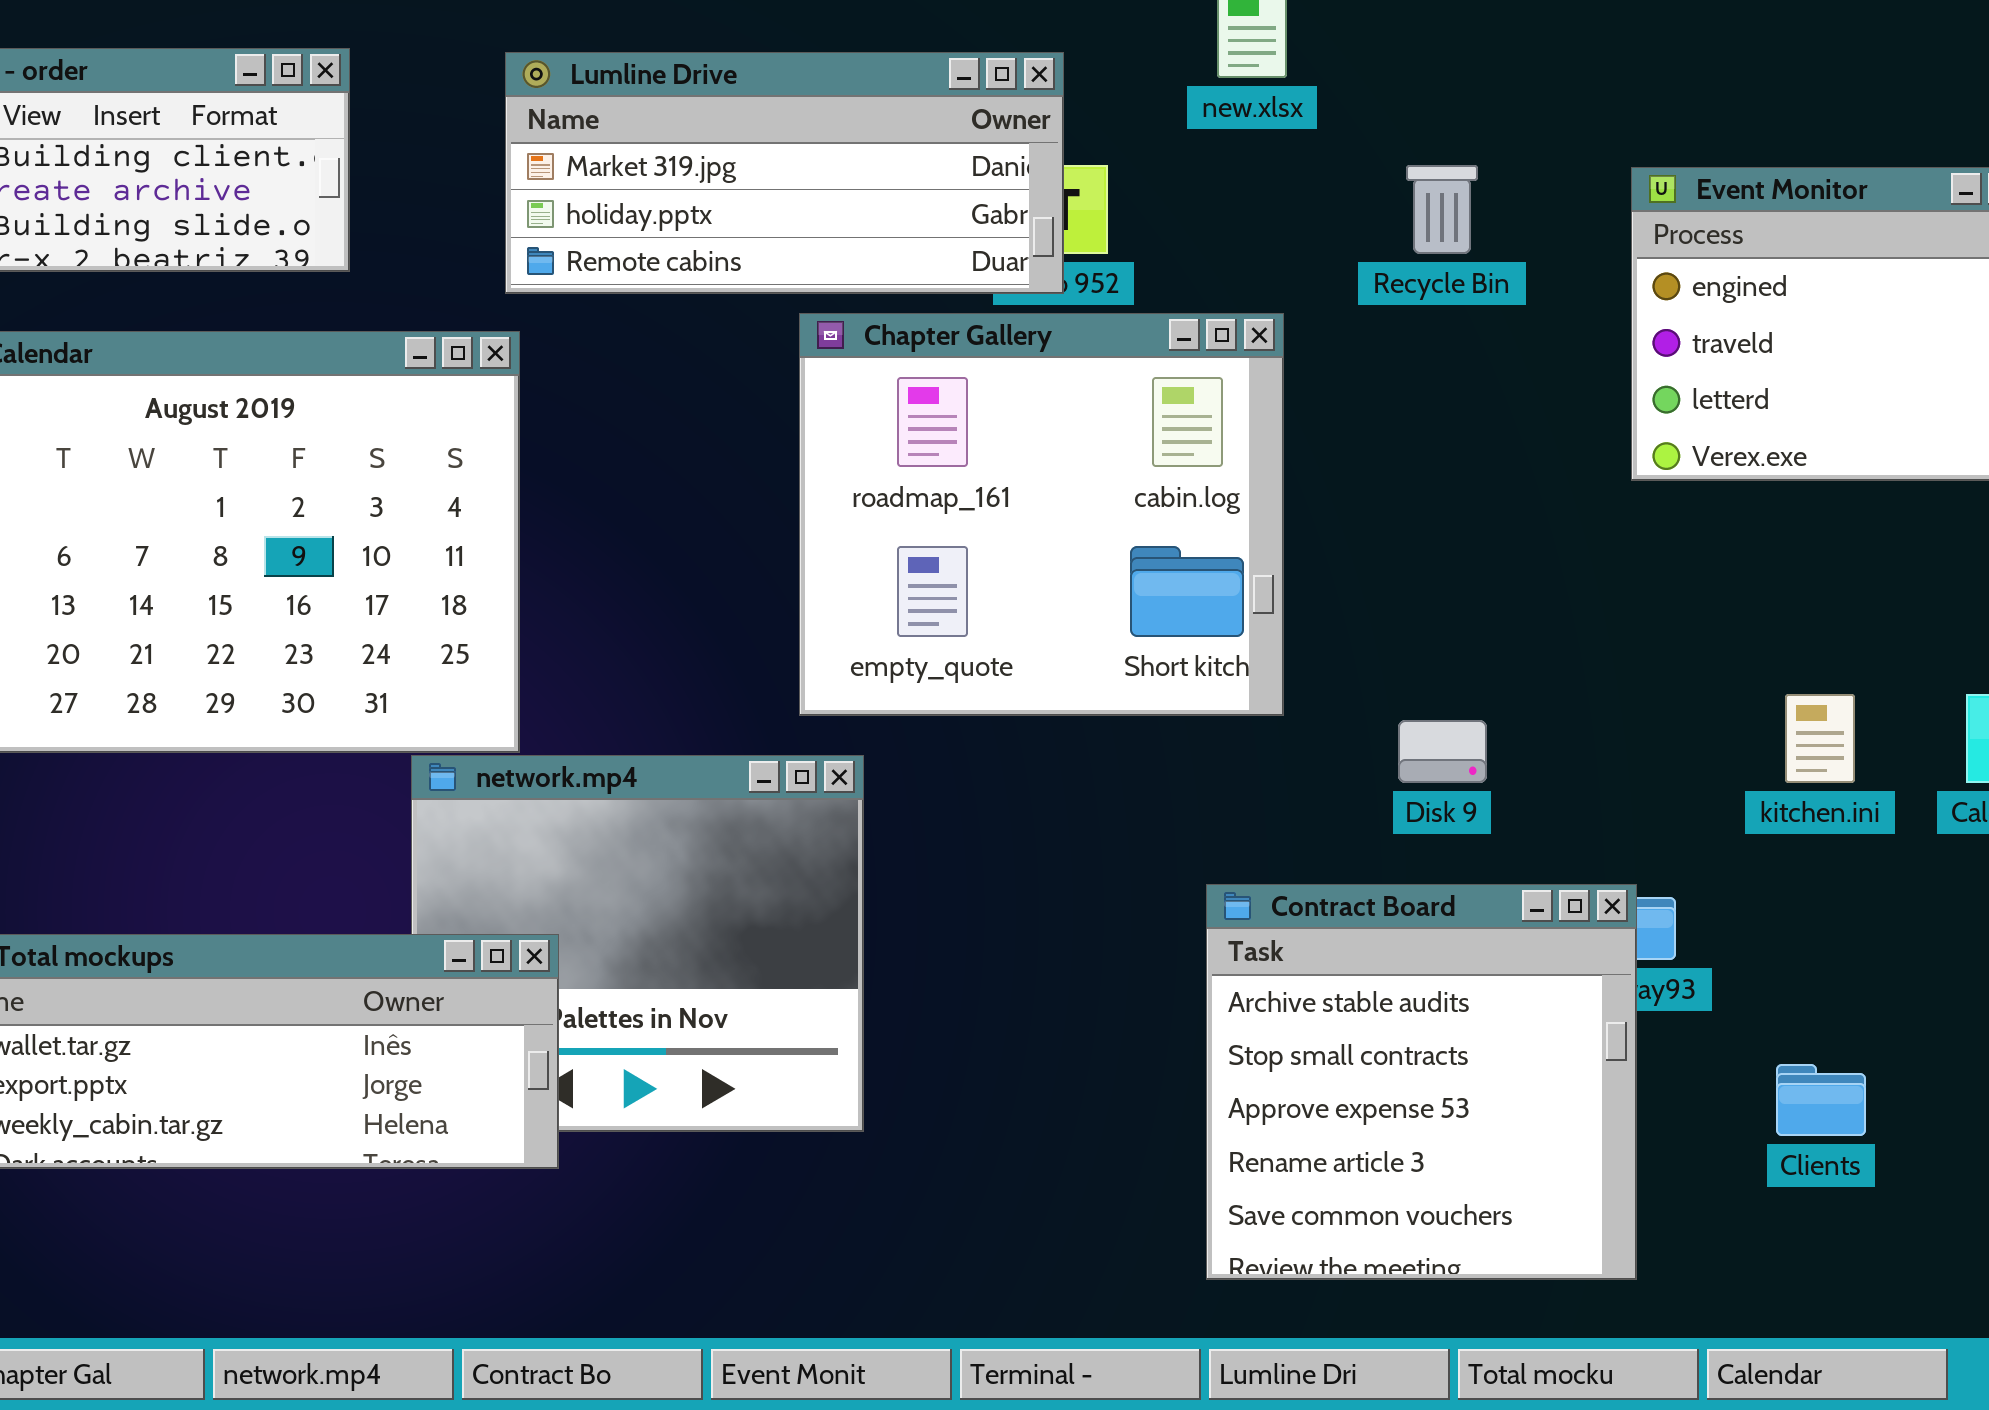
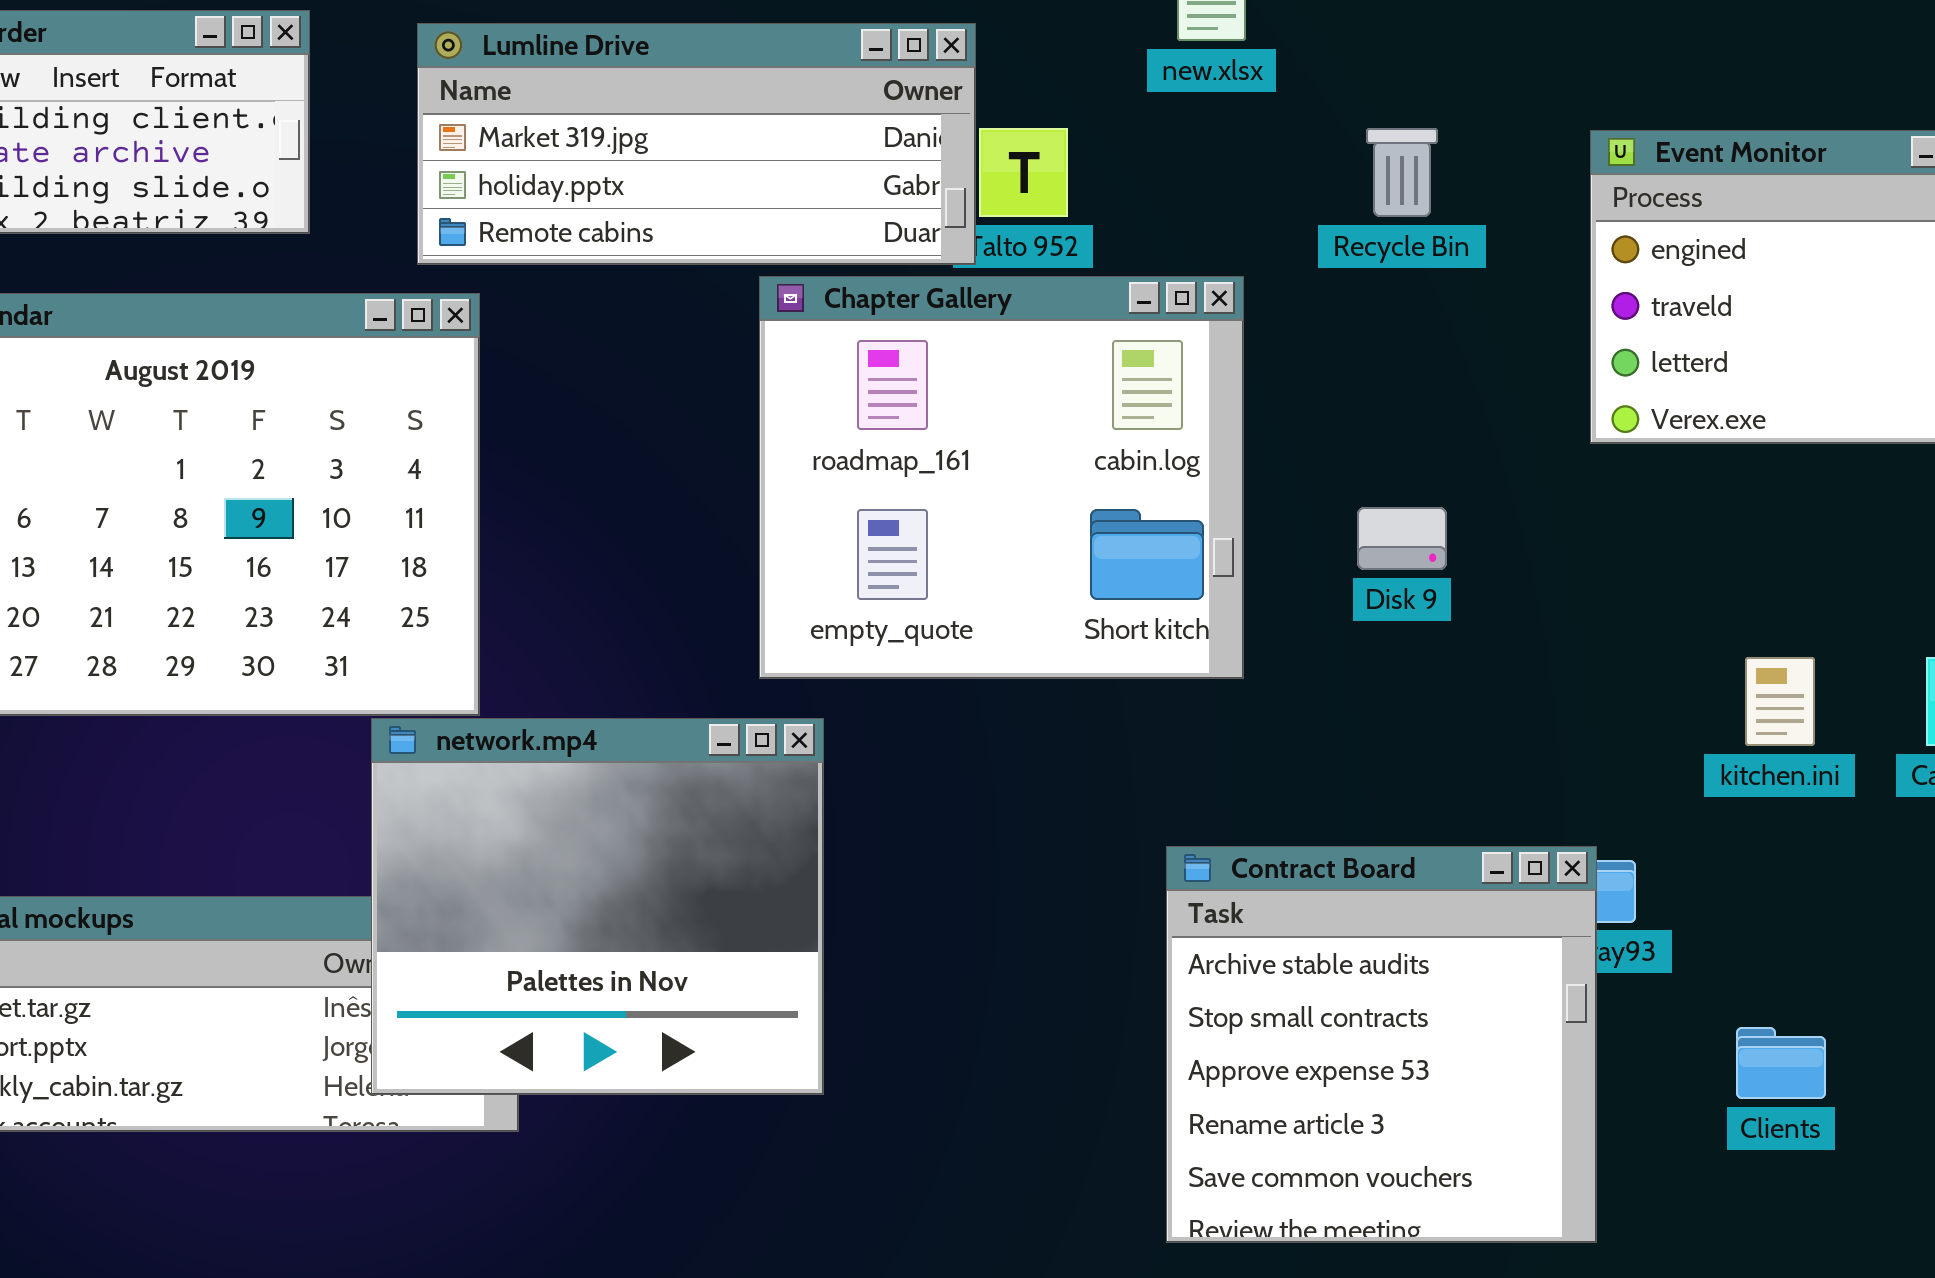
Lumline Drive: [505,52,1064,294] -> [417,23,976,265], moved
Disk 9: [1398,720,1487,783] -> [1357,507,1447,570], moved
network.mp4: [411,755,864,1132] -> [371,718,824,1095], raised

